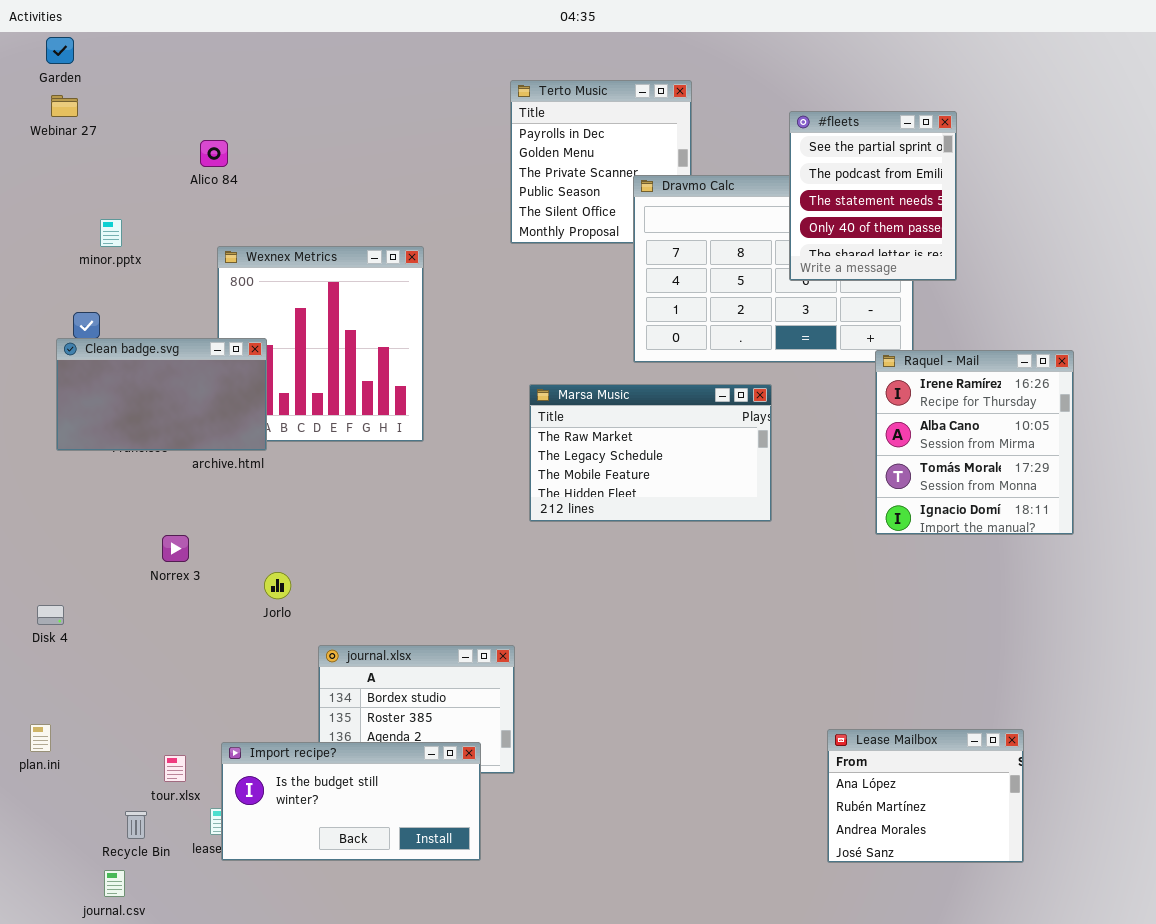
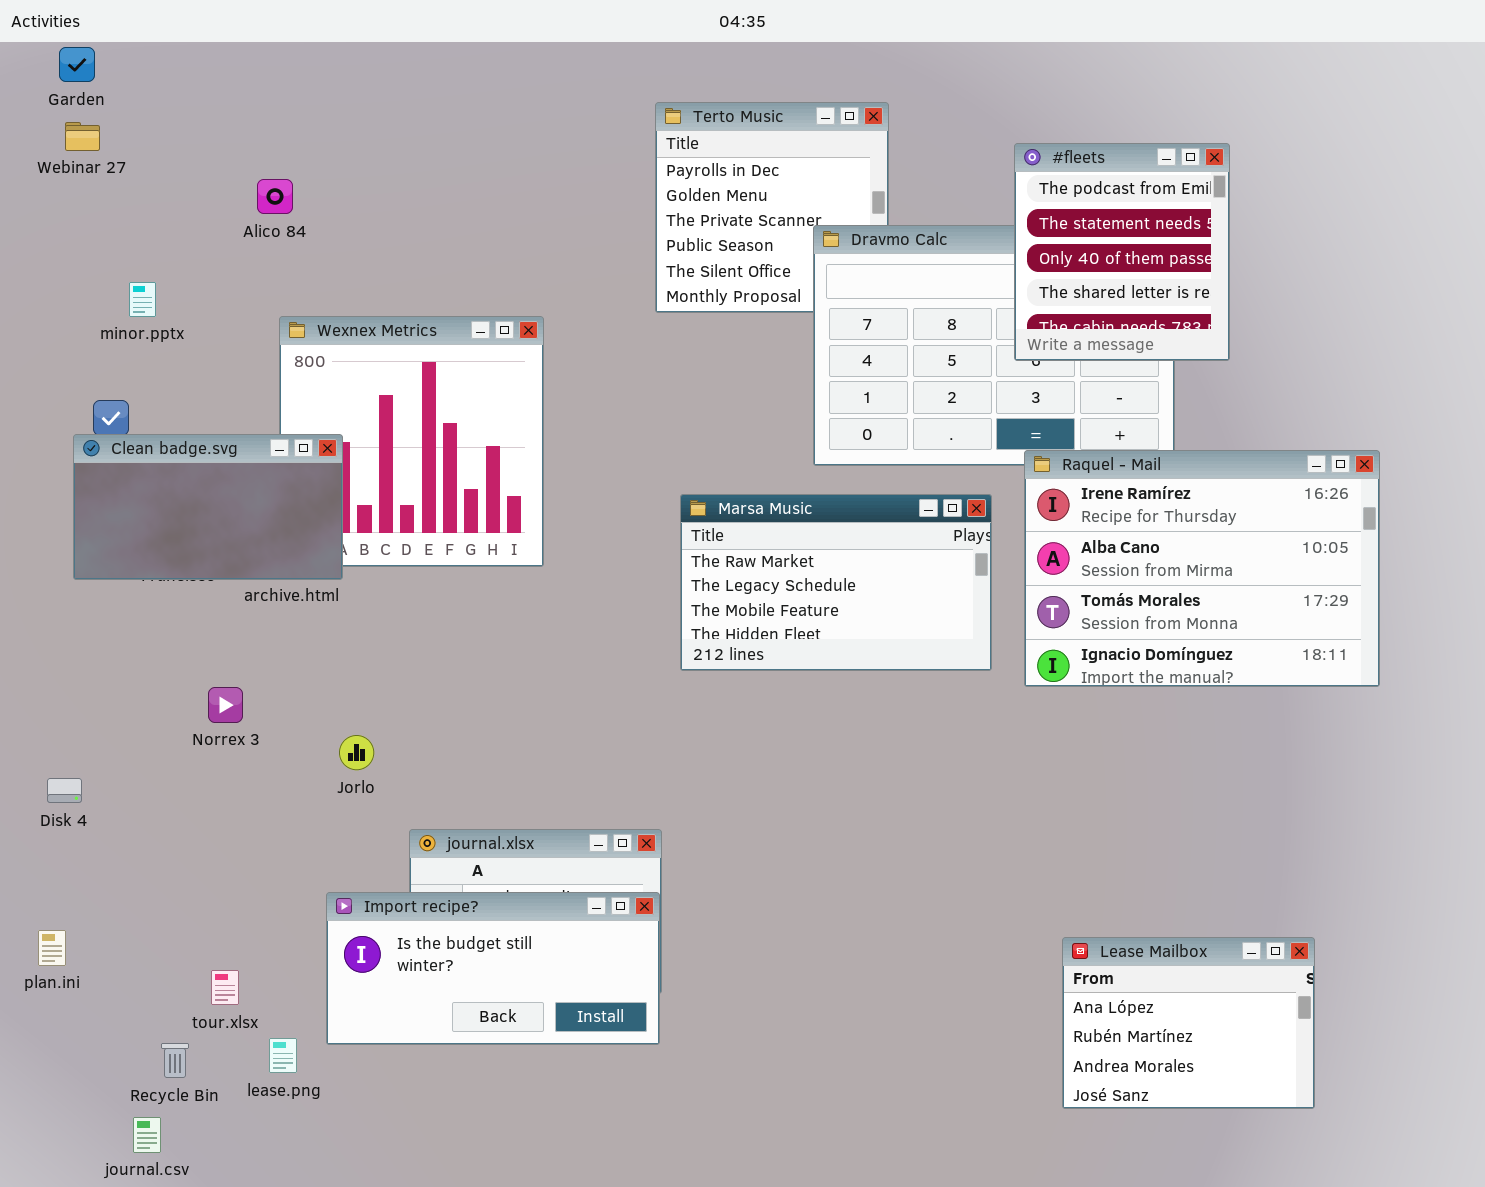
#fleets: [789,111,957,281] -> [1014,143,1230,361], scrolled down 1 row
Raquel - Mail: [875,350,1074,535] -> [1024,450,1380,687], resized
Import recipe?: [221,742,481,861] -> [326,892,660,1045], moved

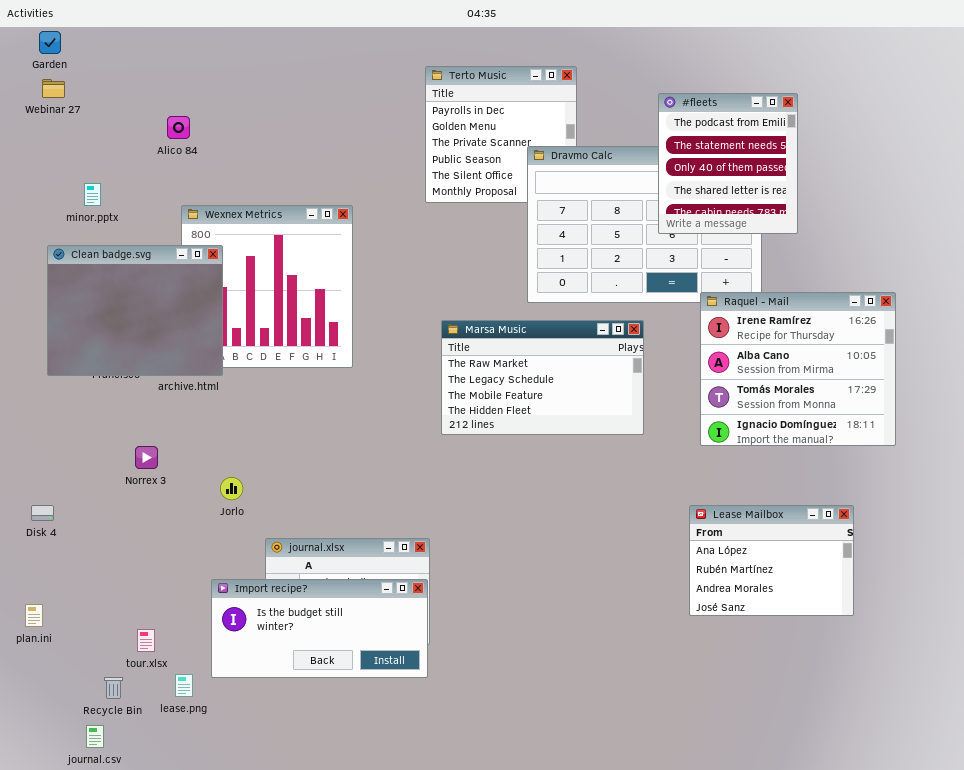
Clean badge.svg: [73,434,343,580] -> [47,245,223,376], resized
Raquel - Mail: [1024,450,1380,687] -> [700,292,896,446], resized
Lease Mailbox: [1062,937,1315,1109] -> [689,505,854,616], moved

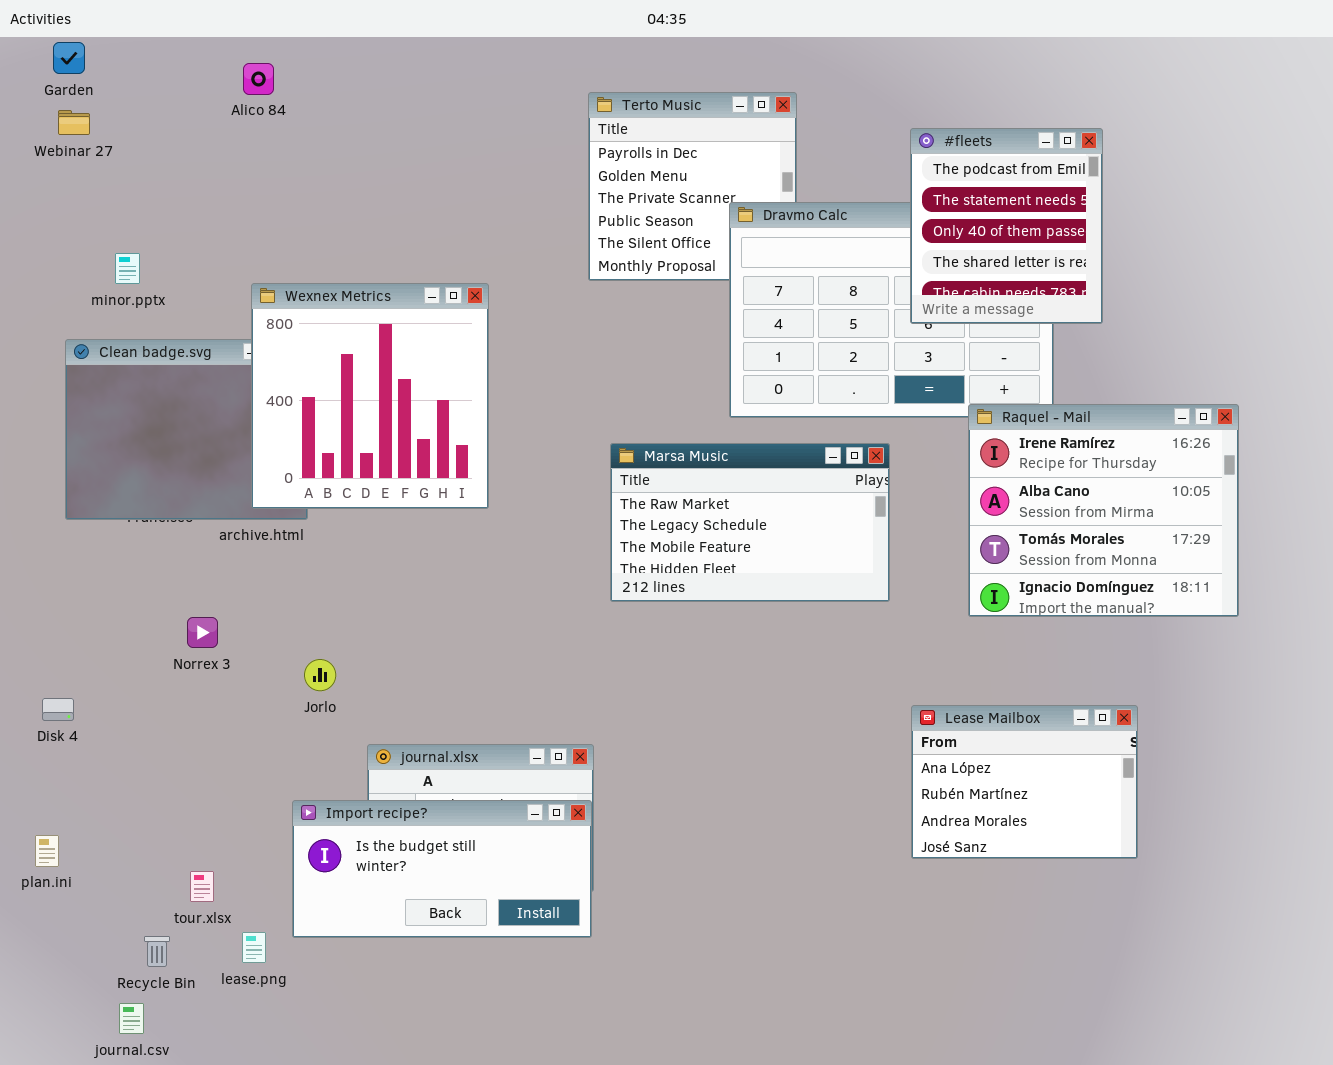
Alico 84: [167,116,190,139] -> [243,63,274,95], moved
Wexnex Metrics: [181,205,353,368] -> [251,283,489,509], raised
Lease Mailbox: [689,505,854,616] -> [911,705,1138,859], moved

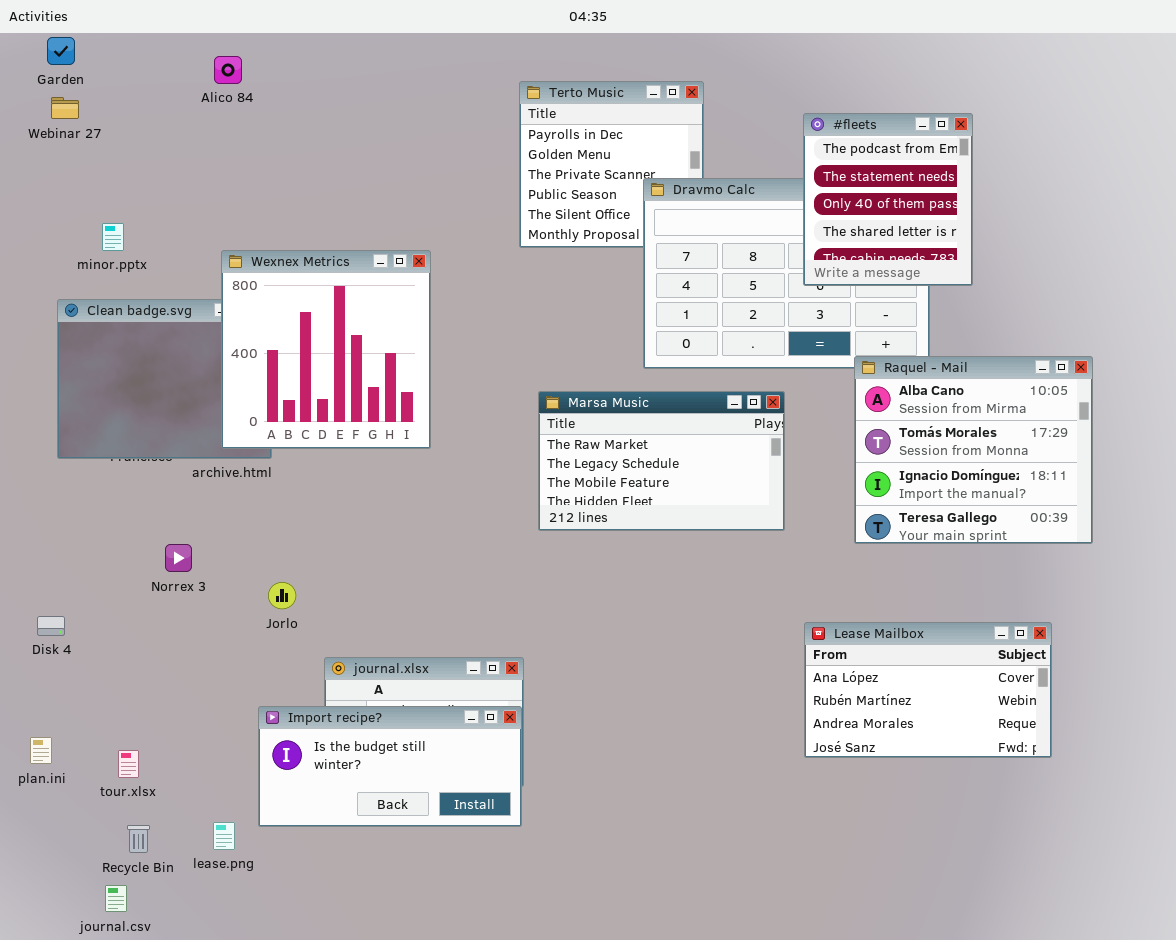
Raquel - Mail: [968,404,1239,617] -> [854,356,1093,544], scrolled down 1 row
Lease Mailbox: [911,705,1138,859] -> [804,622,1052,758], resized
tour.xlsx: [190,871,214,902] -> [118,750,139,778], moved

